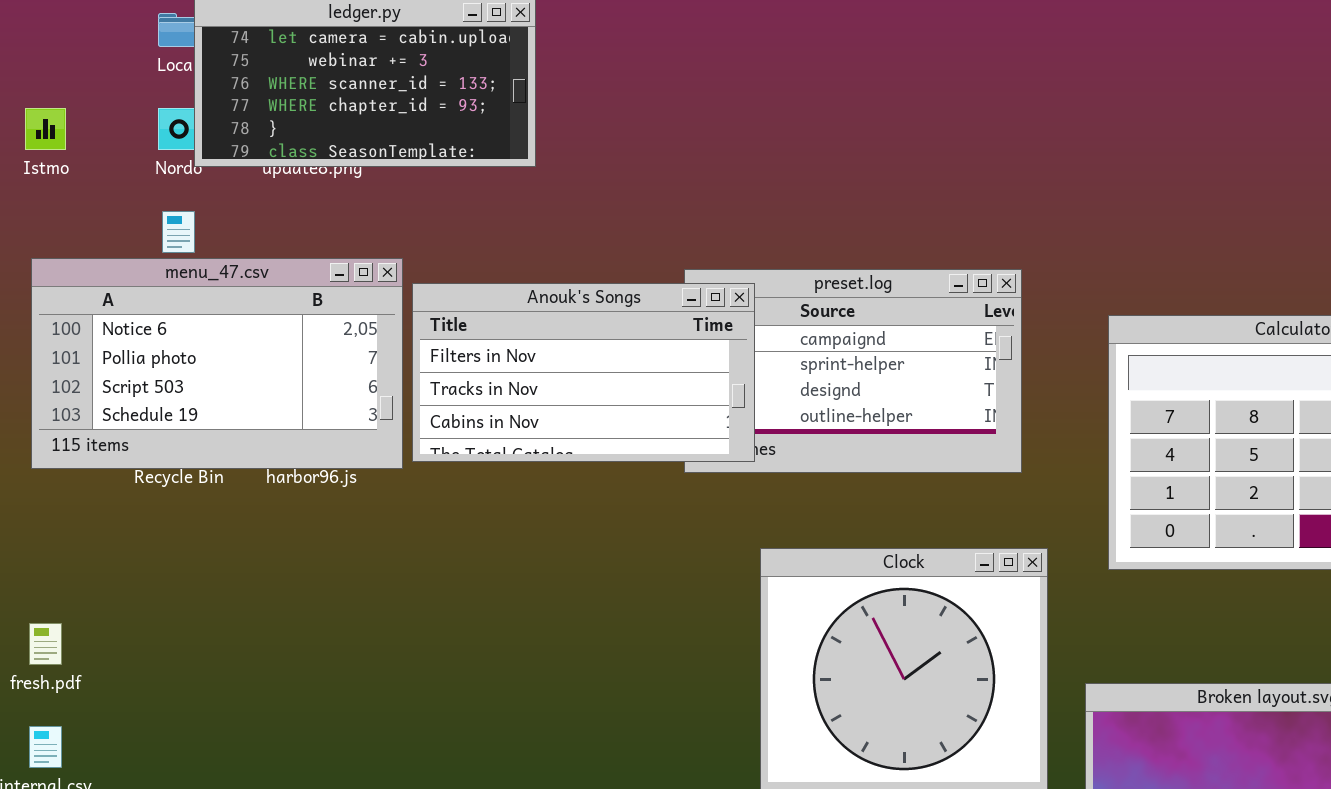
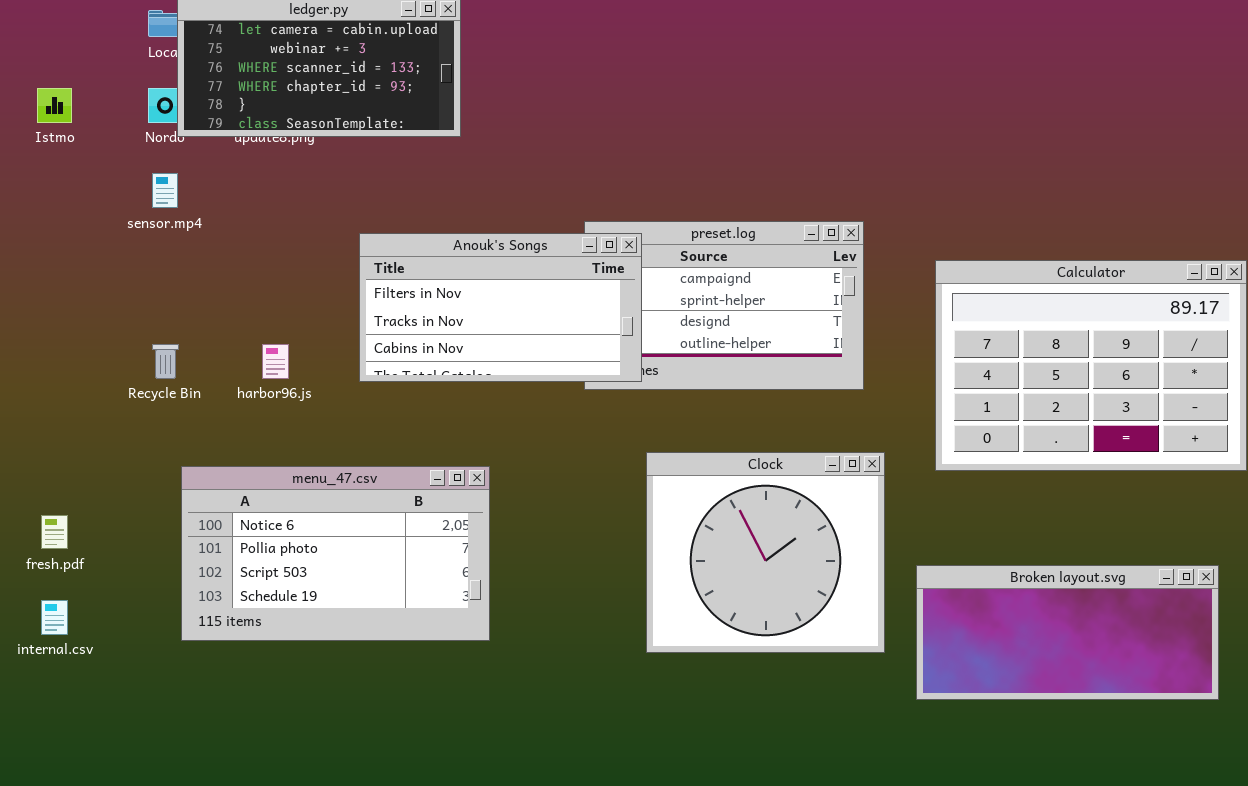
menu_47.csv: [31,258,403,469] -> [181,466,490,641], moved

